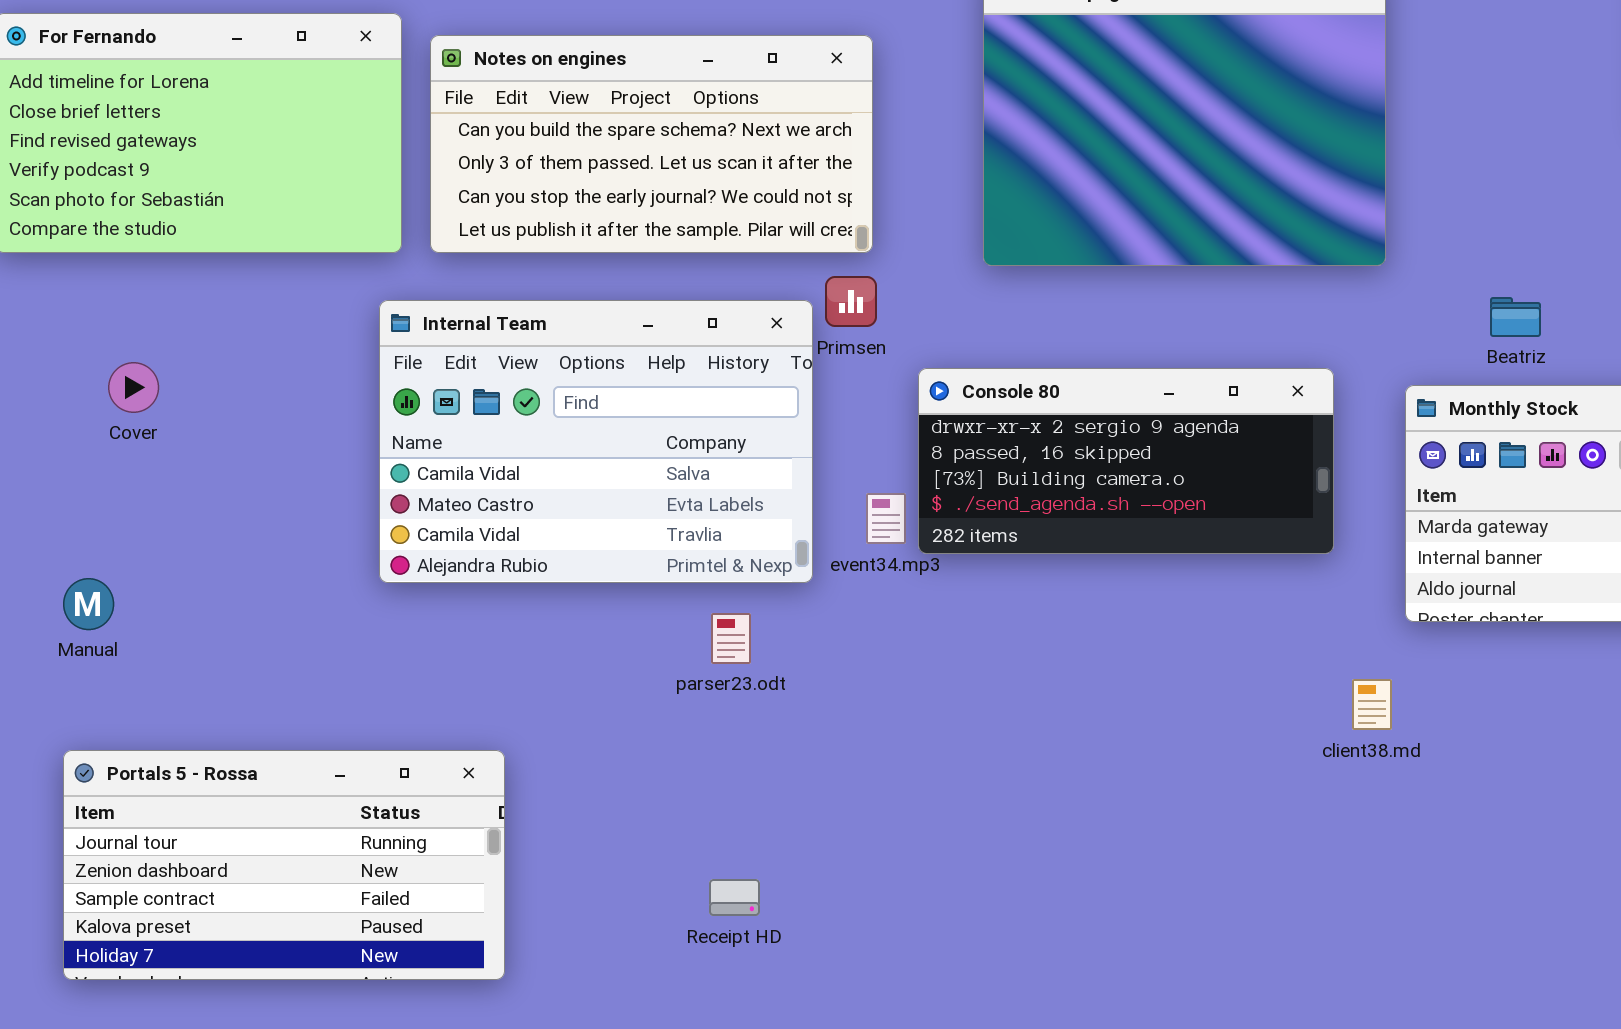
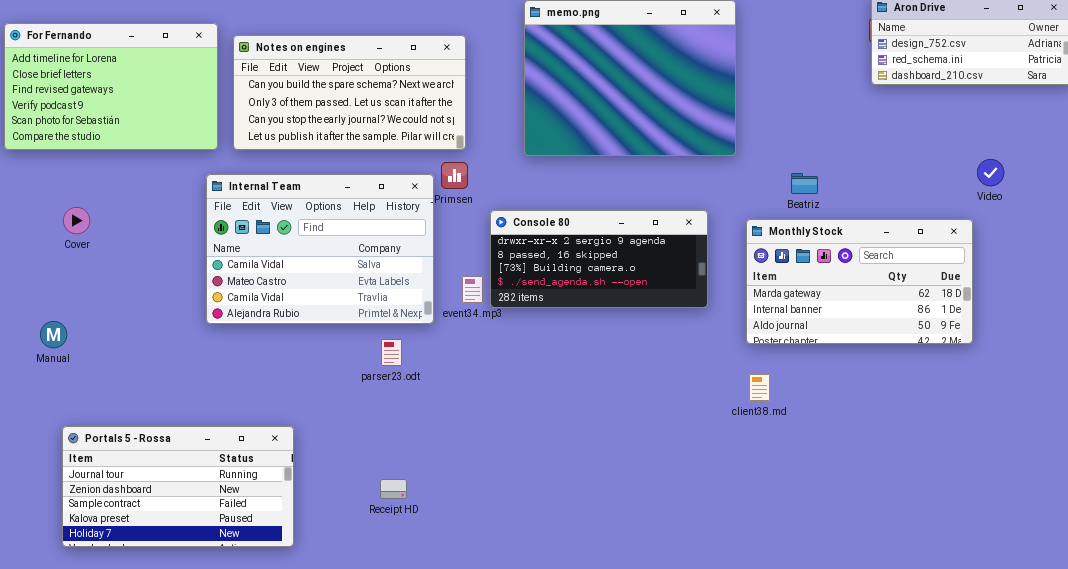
client38.md: [1352,679,1392,730] -> [749,374,770,401], moved
Portals 5 - Rossa: [63,750,505,980] -> [62,426,294,547], moved

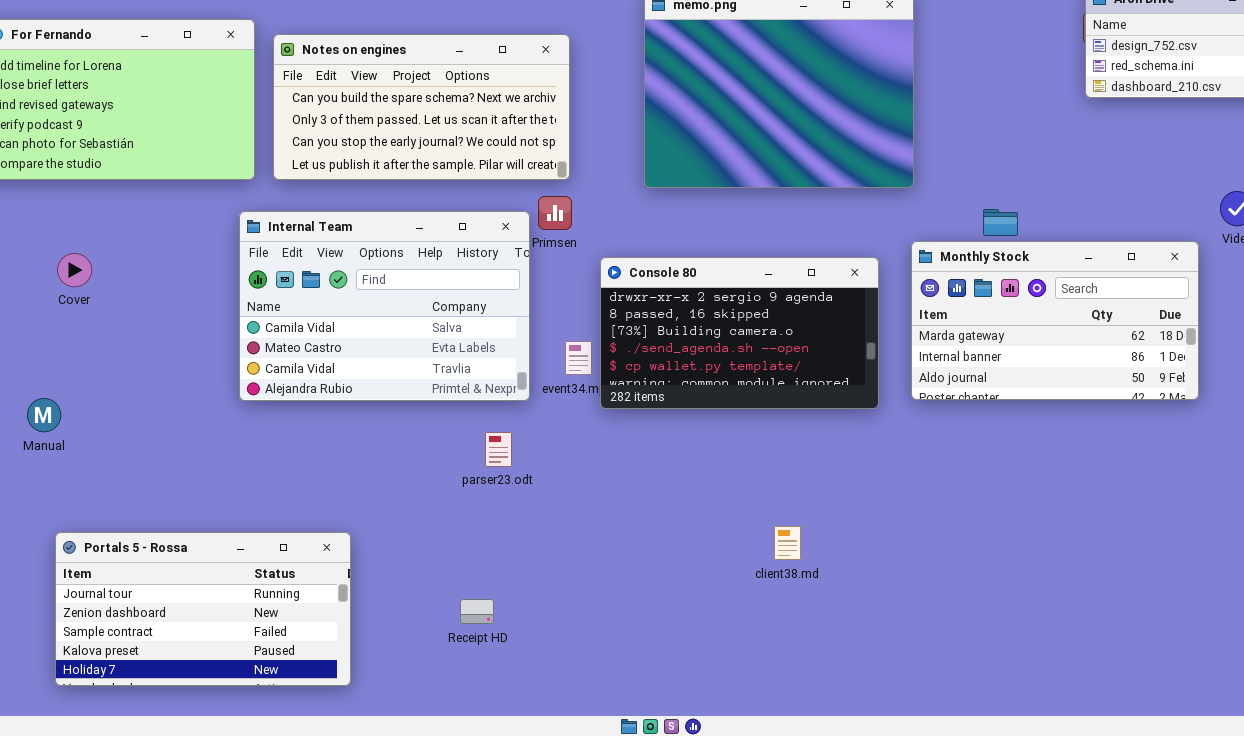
Console 80: [490,210,708,308] -> [600,257,879,409], resized
Monthly Stock: [746,219,973,344] -> [911,241,1199,400], moved
parser23.odt: [381,339,402,366] -> [485,432,512,467], moved
client38.md: [749,374,770,401] -> [774,526,801,560], moved

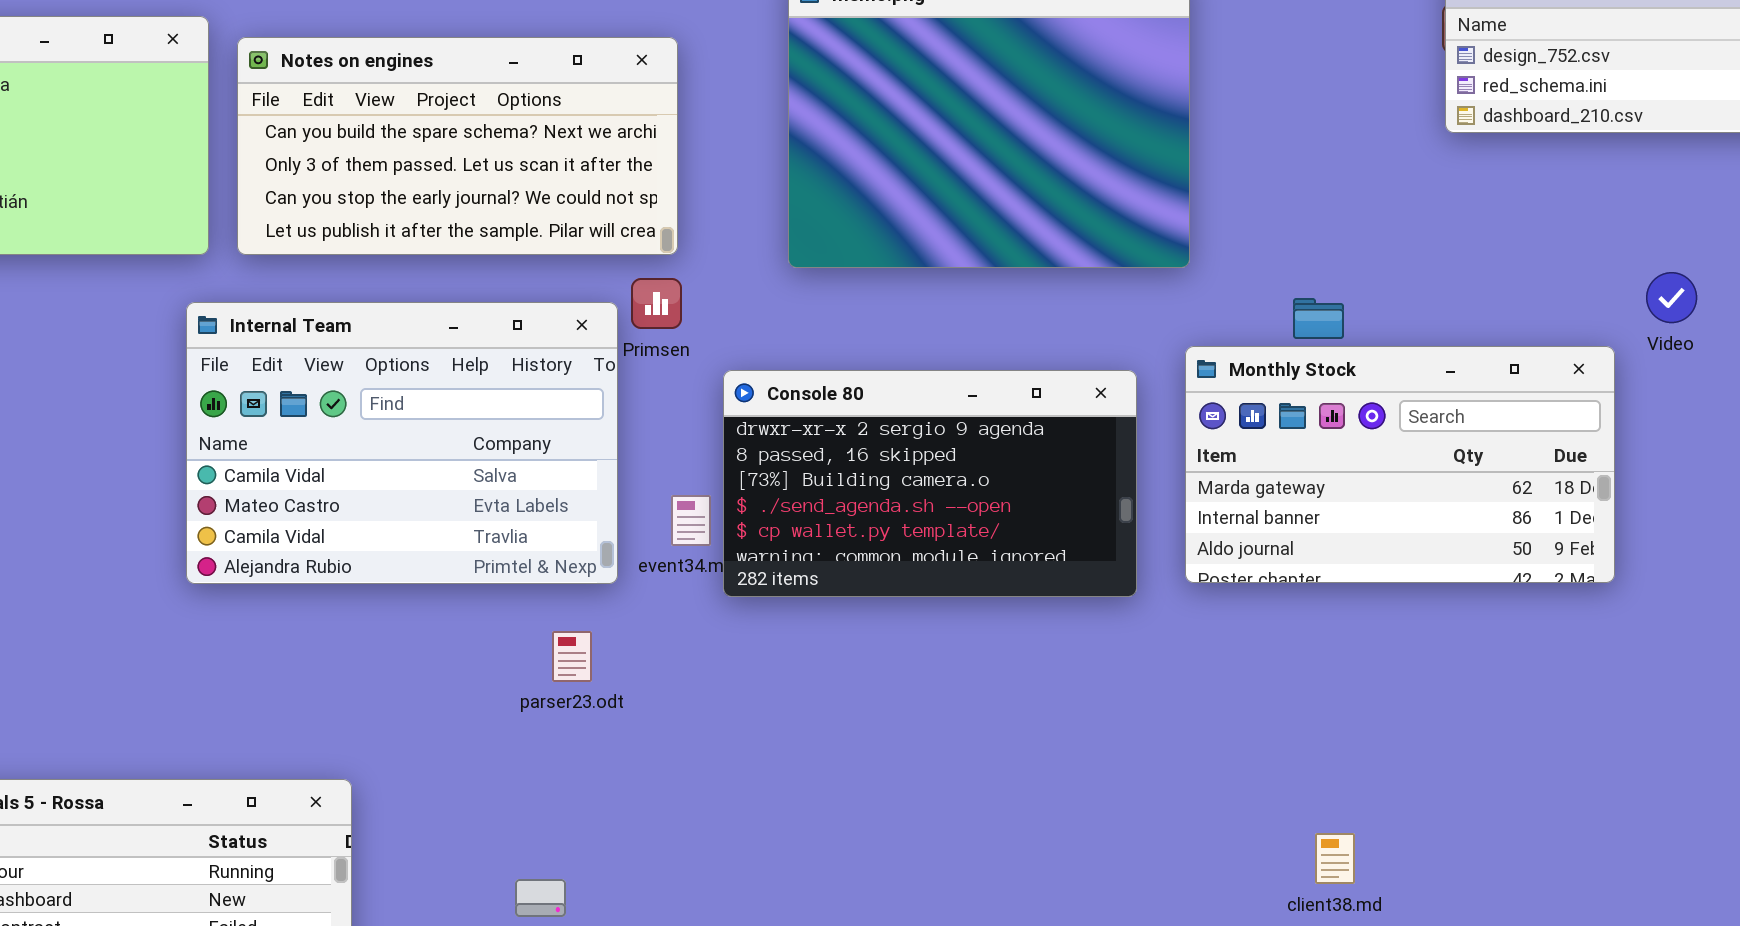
client38.md: [774,526,801,560] -> [1315,833,1355,884], moved

